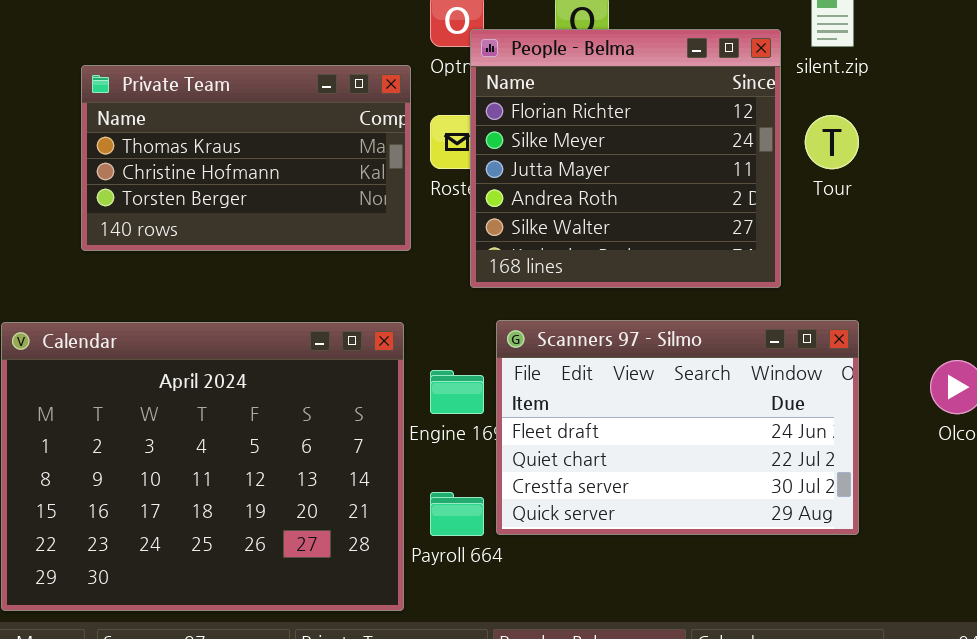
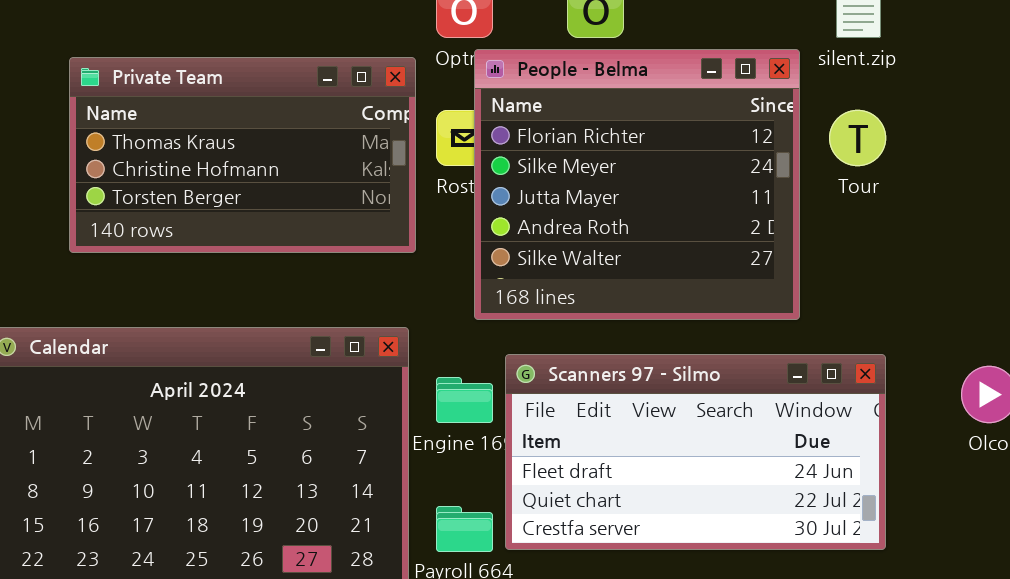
People - Belma: [470,29,781,288] -> [474,49,800,320], moved
Scanners 97 - Silmo: [496,320,859,535] -> [505,354,886,550], resized

